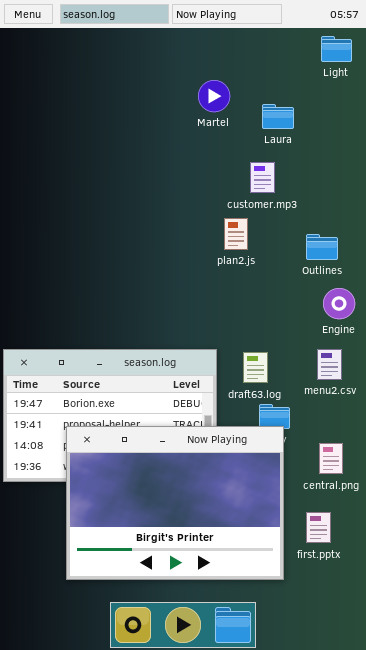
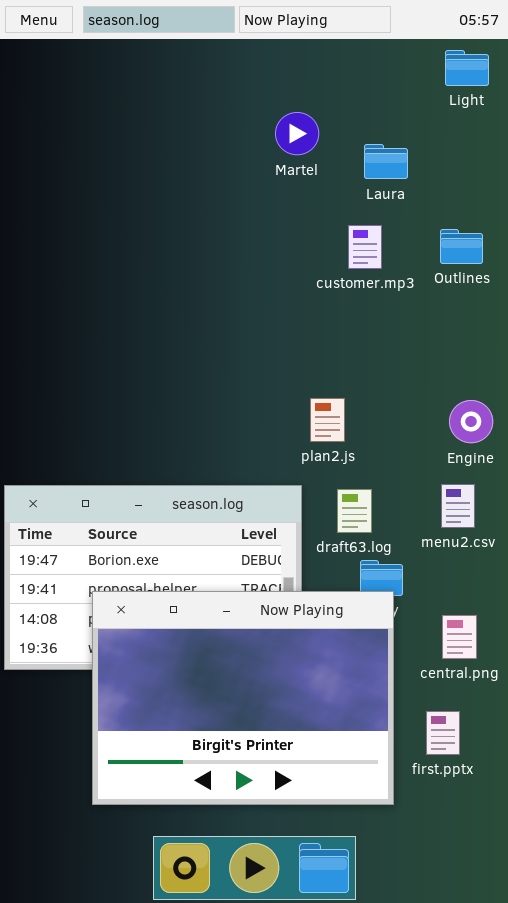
plan2.js: [224,218,248,250] -> [310,398,345,442], moved
Outlines: [306,234,338,260] -> [440,229,483,264], moved

